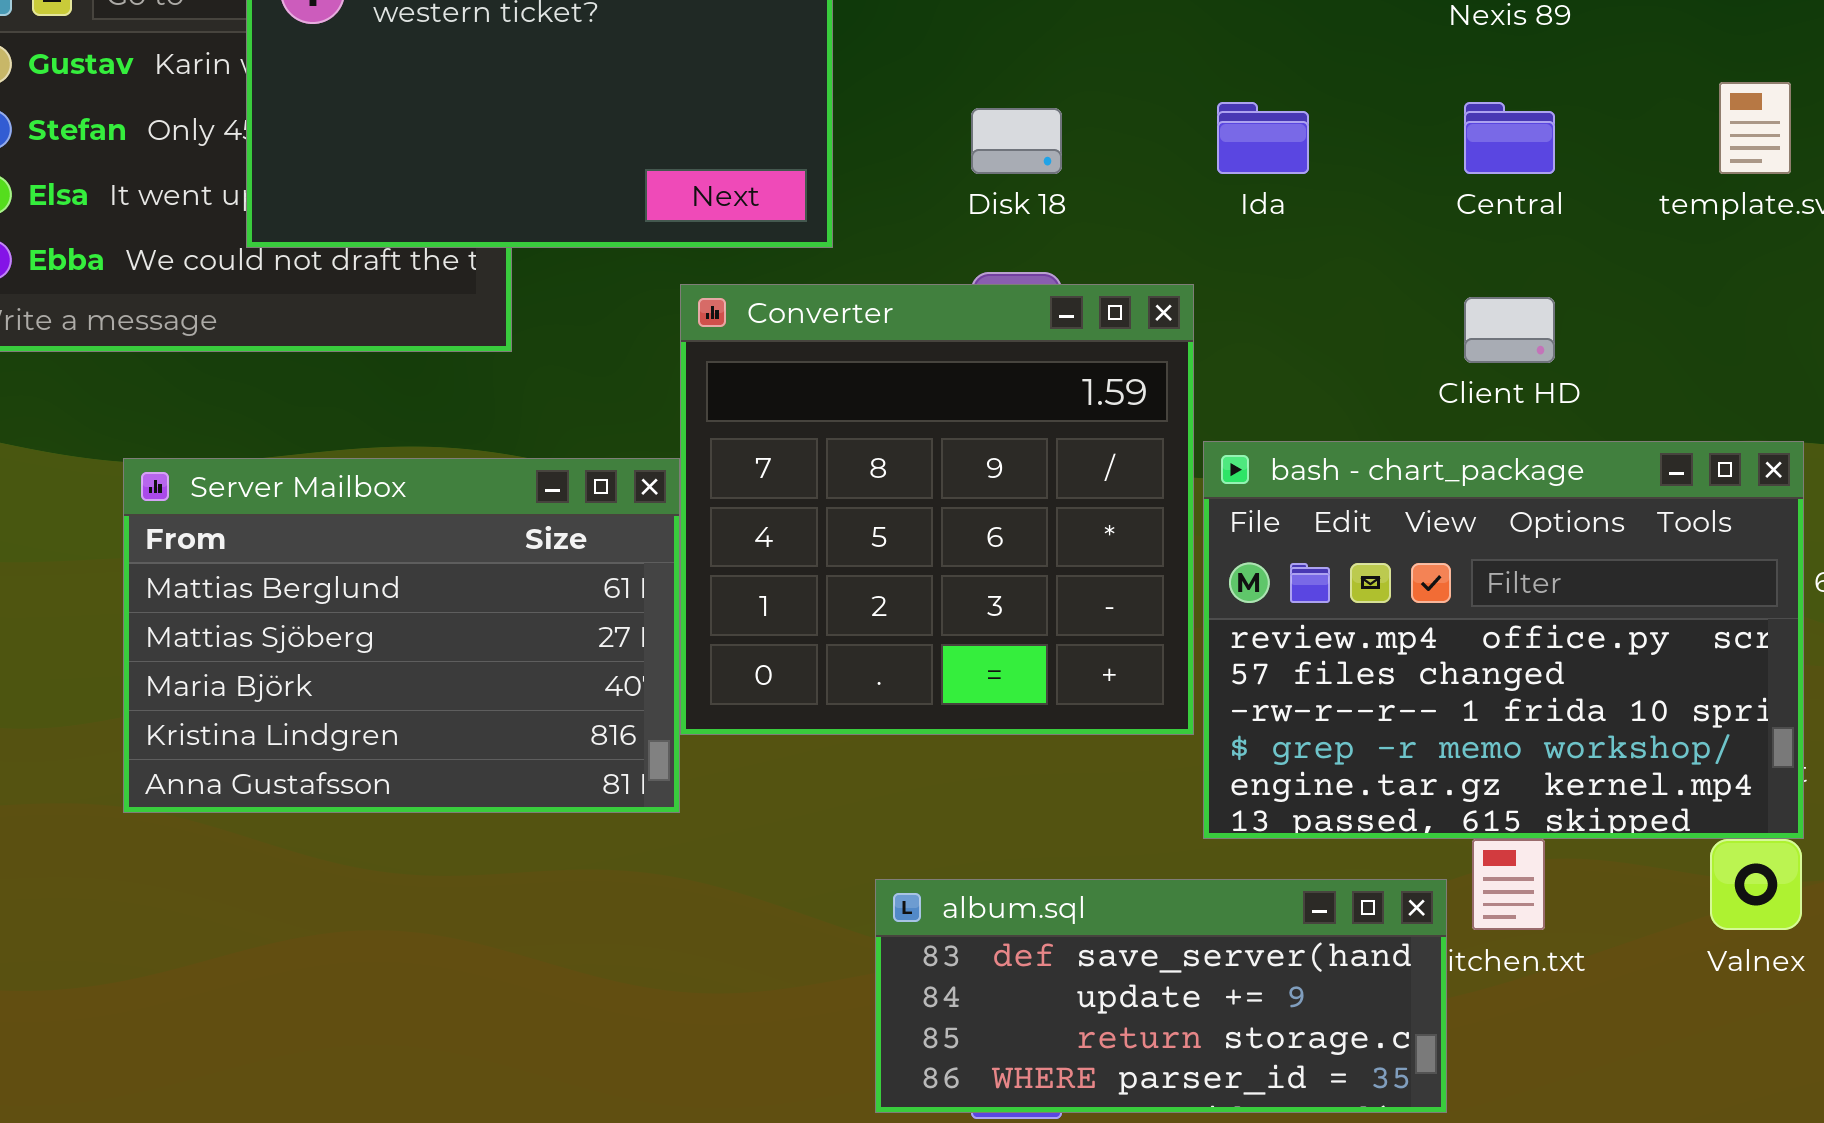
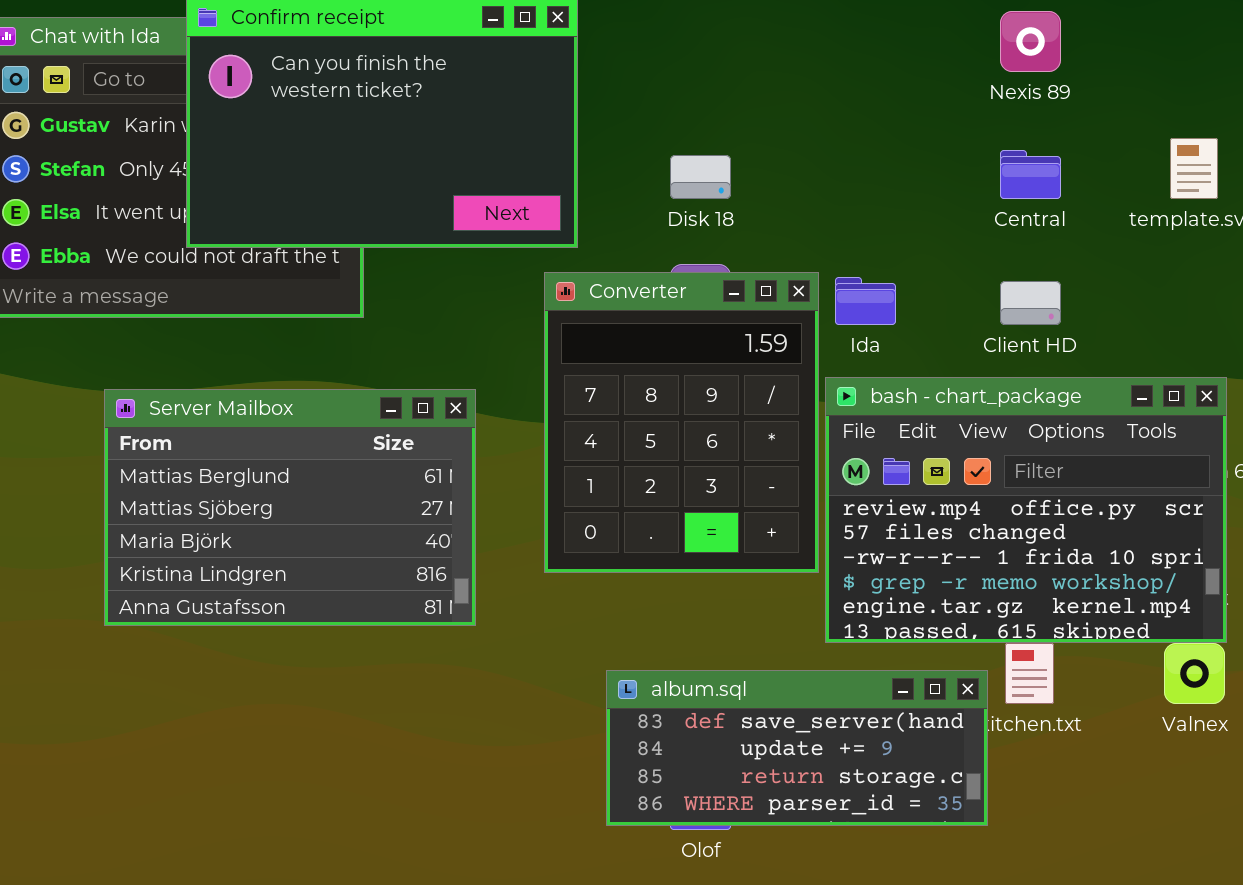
Ida: [1217,102,1309,174] -> [835,277,896,325], moved
Converter: [680,284,1194,735] -> [544,272,819,573], resized

